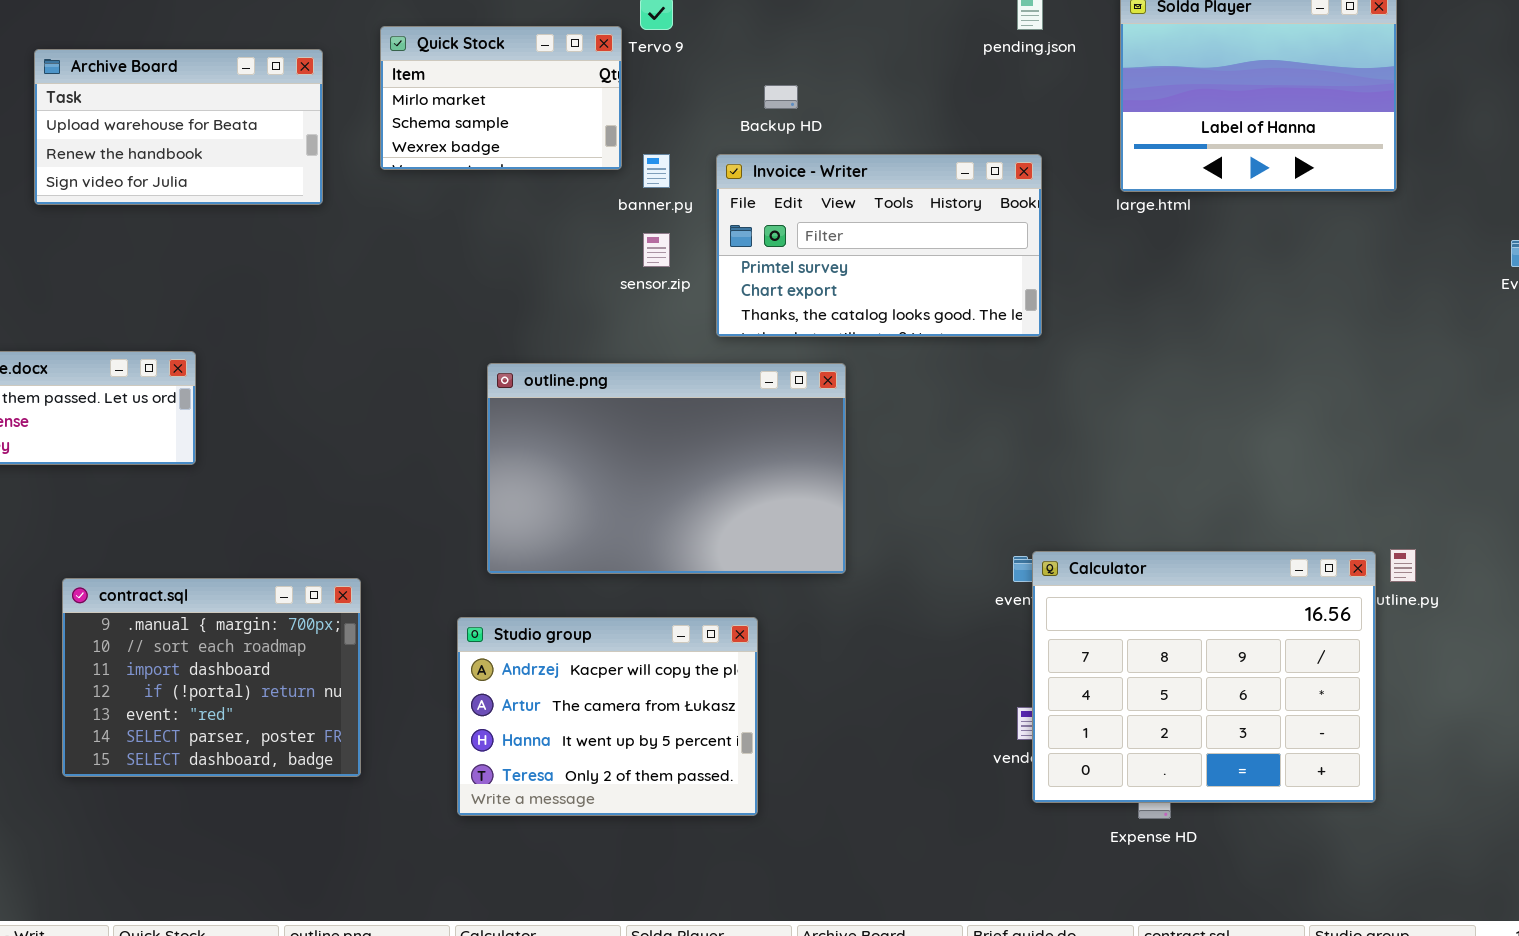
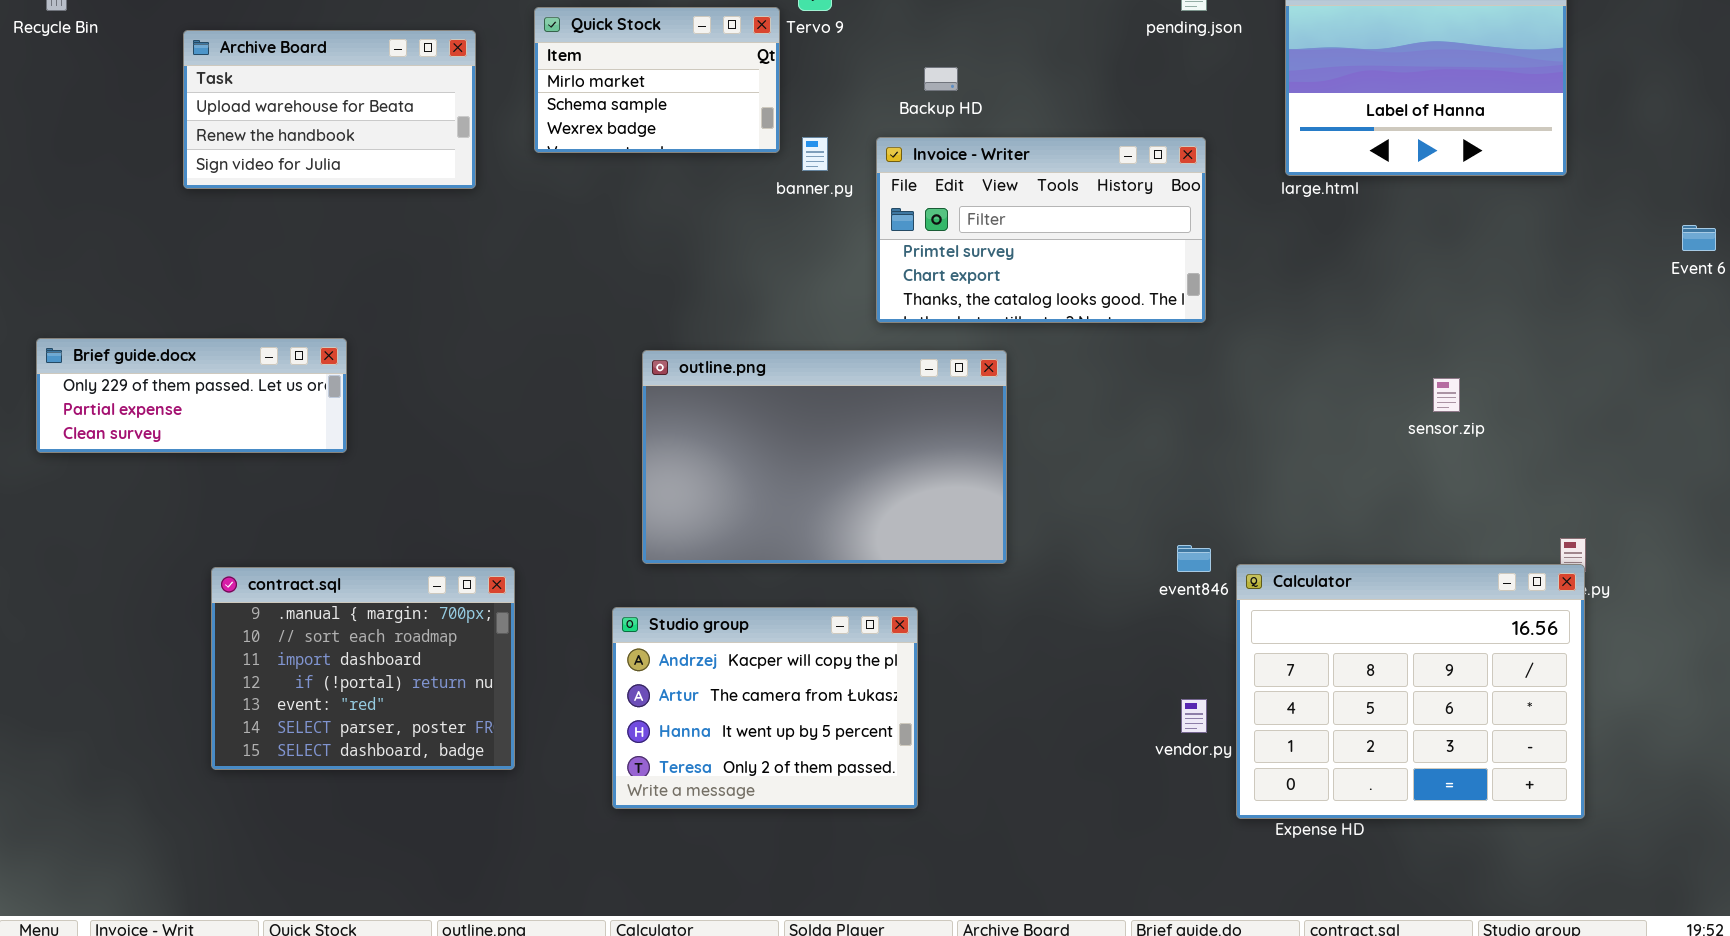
sensor.zip: [643,233,670,267] -> [1433,378,1460,412], moved
Calculator: [1032,551,1376,803] -> [1236,564,1585,819], moved

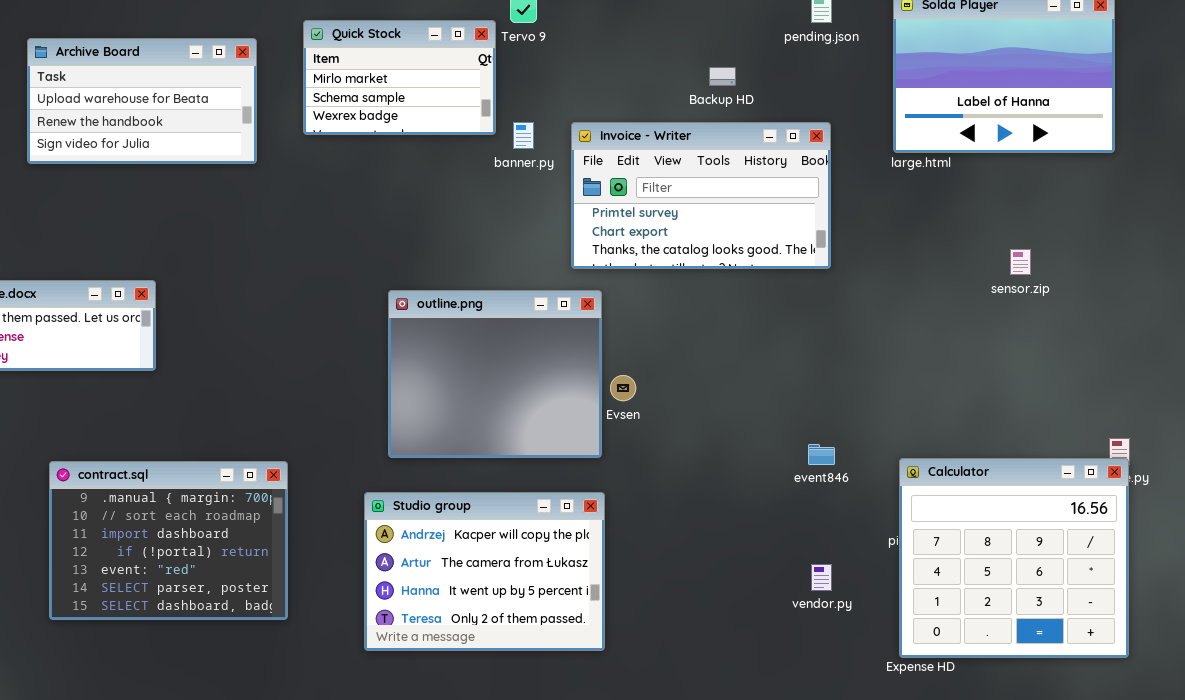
Backup HD: [924,67,958,91] -> [709,67,736,86], moved
outline.png: [642,350,1007,564] -> [388,290,602,458], resized
sensor.zip: [1433,378,1460,412] -> [1010,249,1031,275], moved
Calculator: [1236,564,1585,819] -> [899,458,1129,658], resized

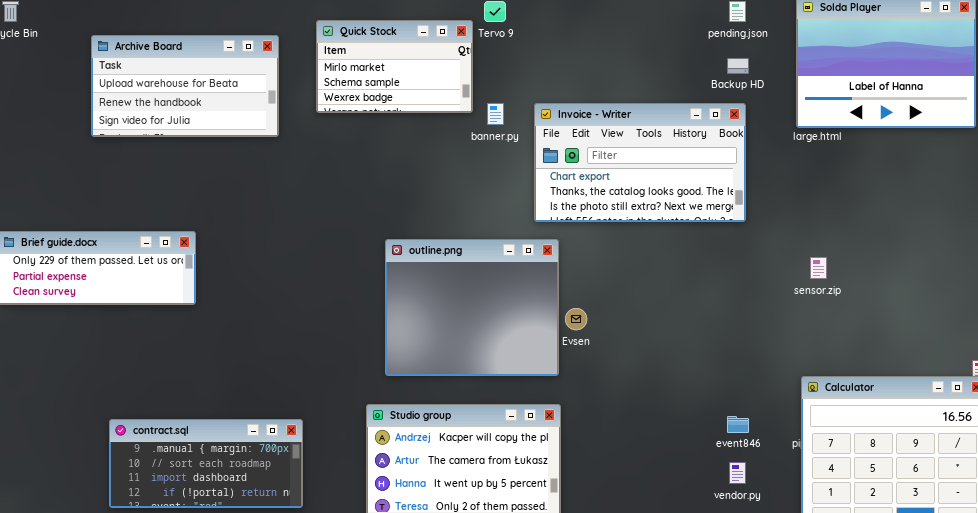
Backup HD: [709,67,736,86] -> [727,58,749,74], moved
Invoice - Writer: [571,122,831,269] -> [534,103,746,222], scrolled down 1 row
sensor.zip: [1010,249,1031,275] -> [810,257,827,279], moved
event846: [808,444,835,465] -> [727,416,749,433], moved
contract.sql: [49,461,288,620] -> [109,419,303,508], resized

